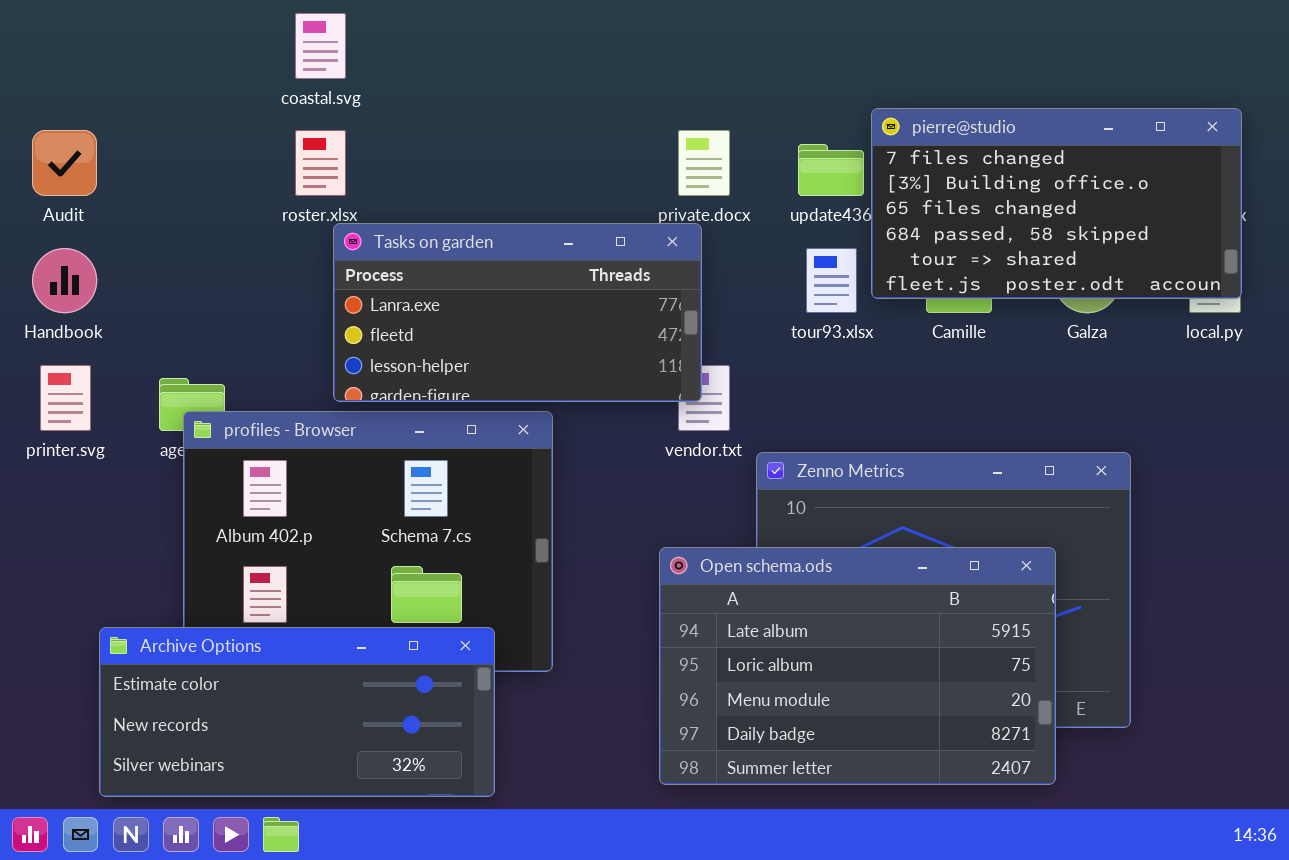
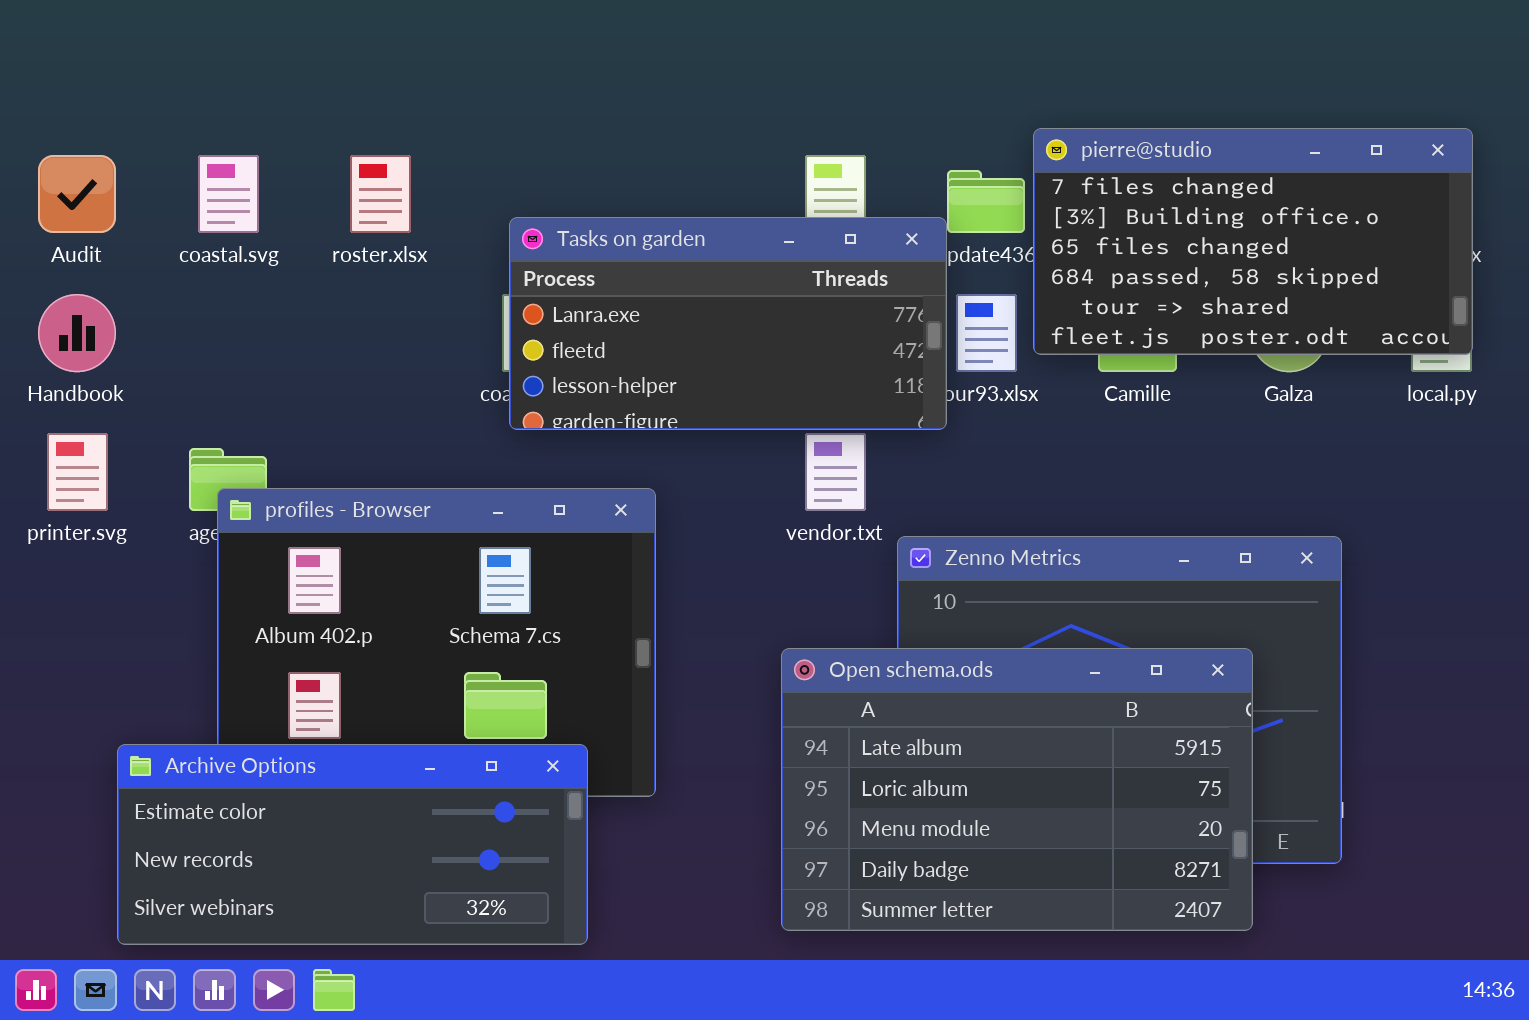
coastal.svg: [295,13,346,79] -> [198,155,259,233], moved
Tasks on garden: [333,223,702,402] -> [509,217,947,430], moved

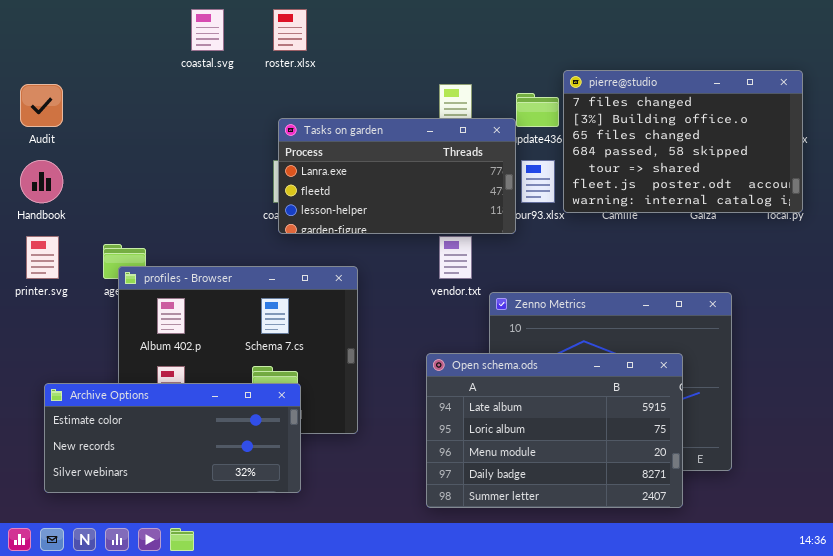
pierre@studio: [1033,128,1473,355] -> [563,70,803,213], resized
coastal.svg: [198,155,259,233] -> [191,9,224,51], moved
roster.xlsx: [350,155,411,233] -> [273,9,307,51], moved
Archive Options: [117,744,588,945] -> [44,383,301,493], moved

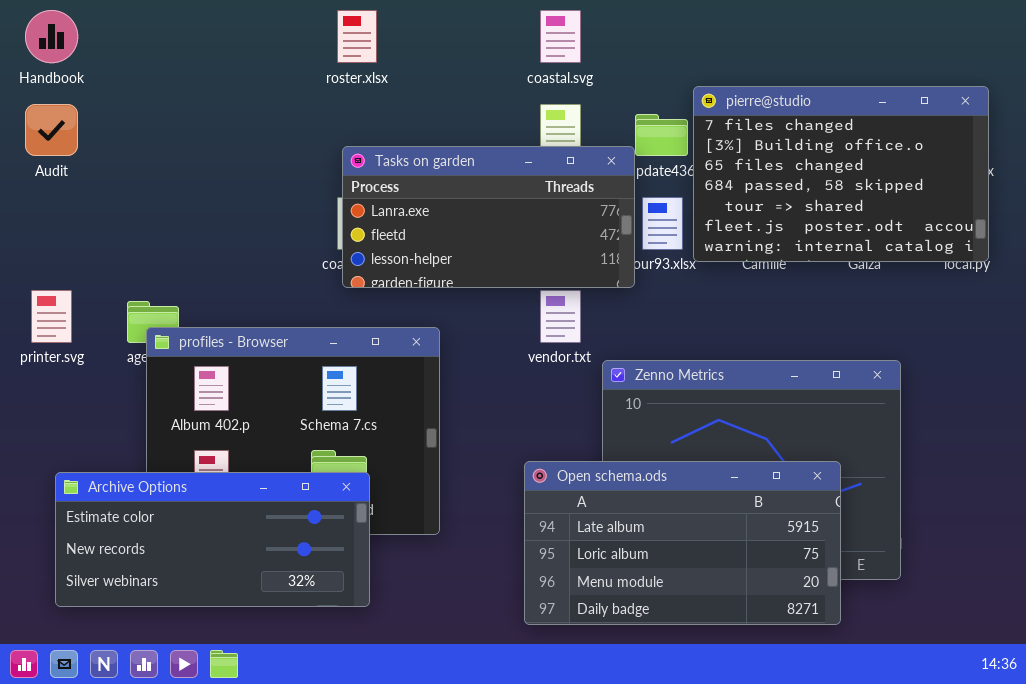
coastal.svg: [191,9,224,51] -> [540,10,581,63], moved
Handbook: [20,160,63,203] -> [25,10,78,63], moved
Open schema.ods: [426,353,683,508] -> [524,461,841,625], resized

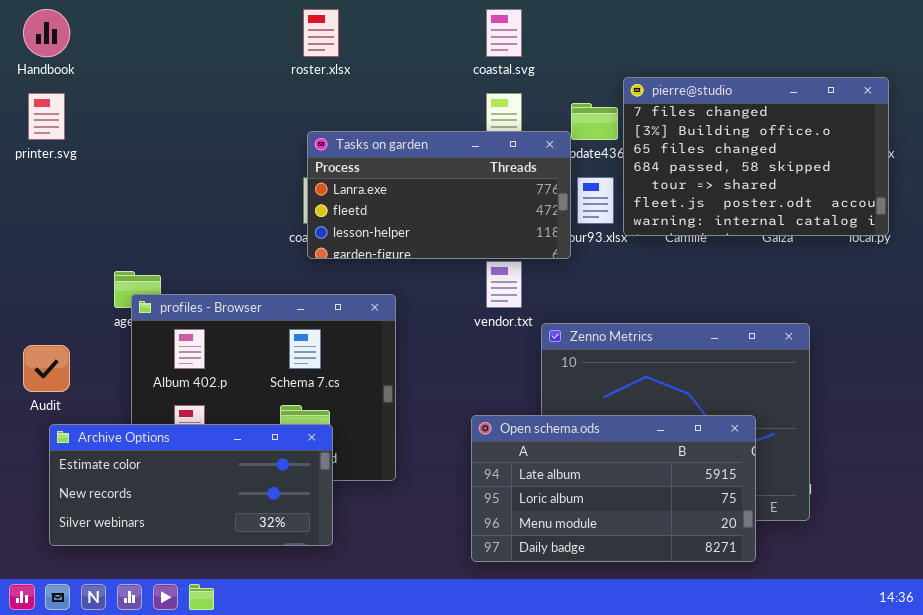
Audit: [25,104,78,156] -> [23,345,70,392], moved
printer.svg: [31,290,72,343] -> [28,93,65,140], moved

